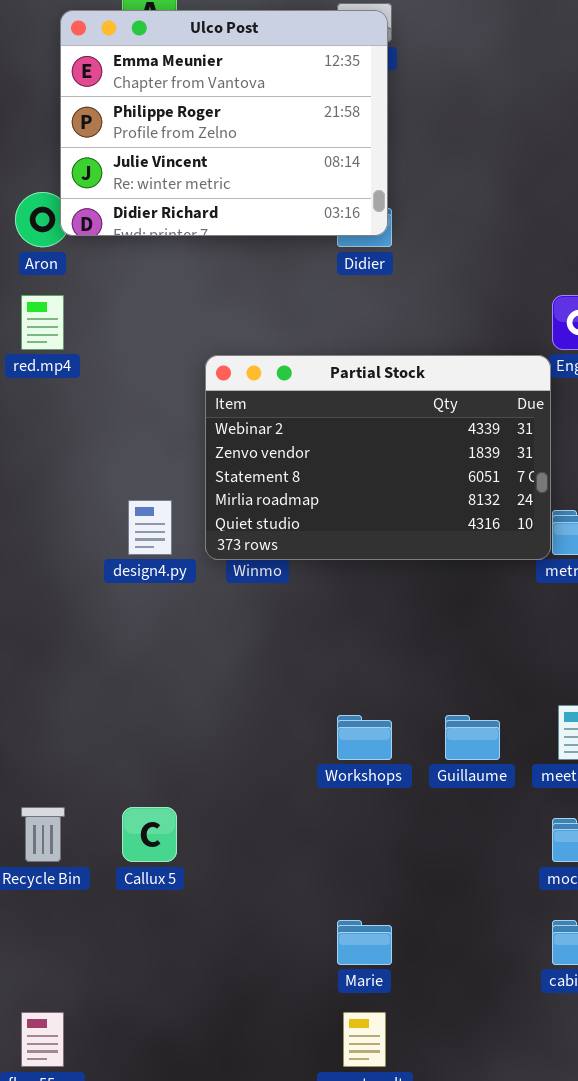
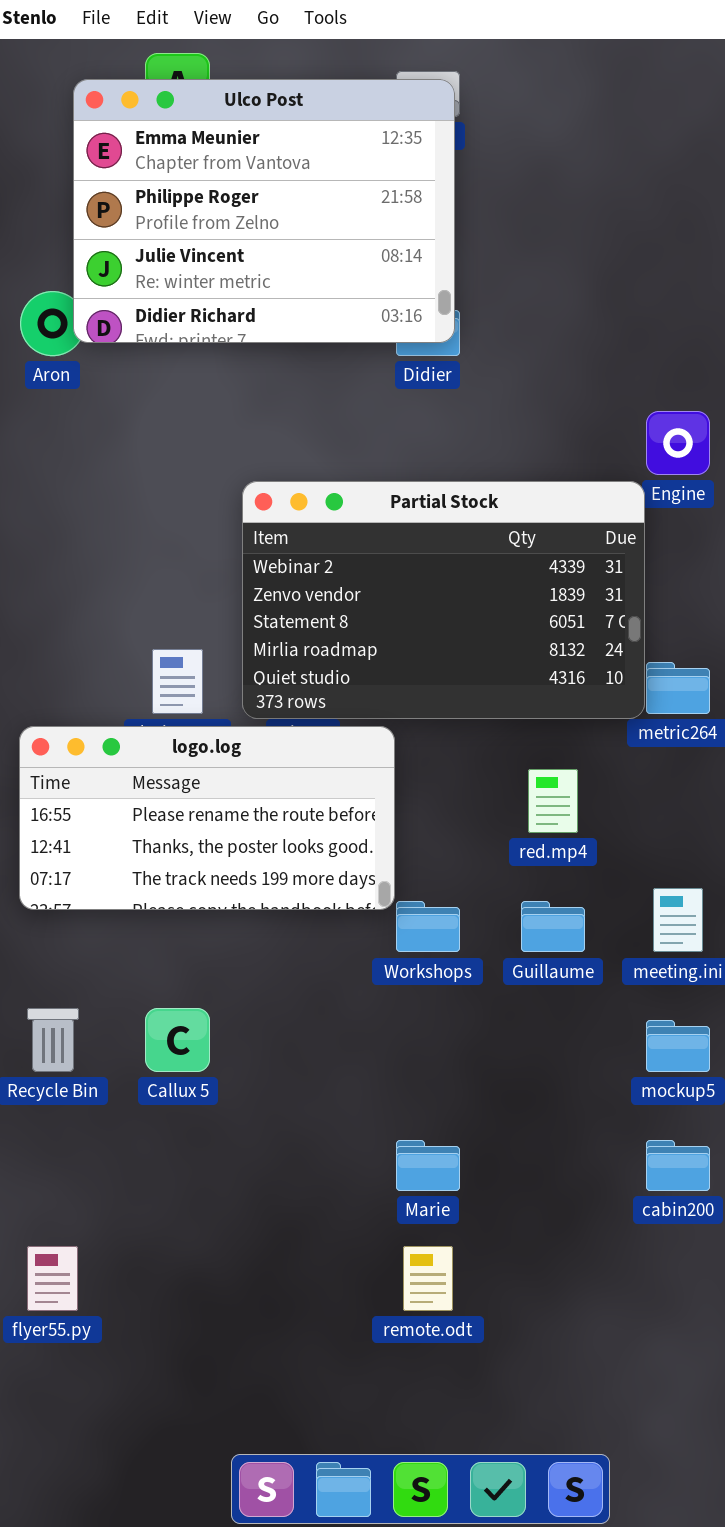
red.mp4: [21,295,64,350] -> [528,769,578,833], moved
logo.log: none -> [19,726,395,910], opened

